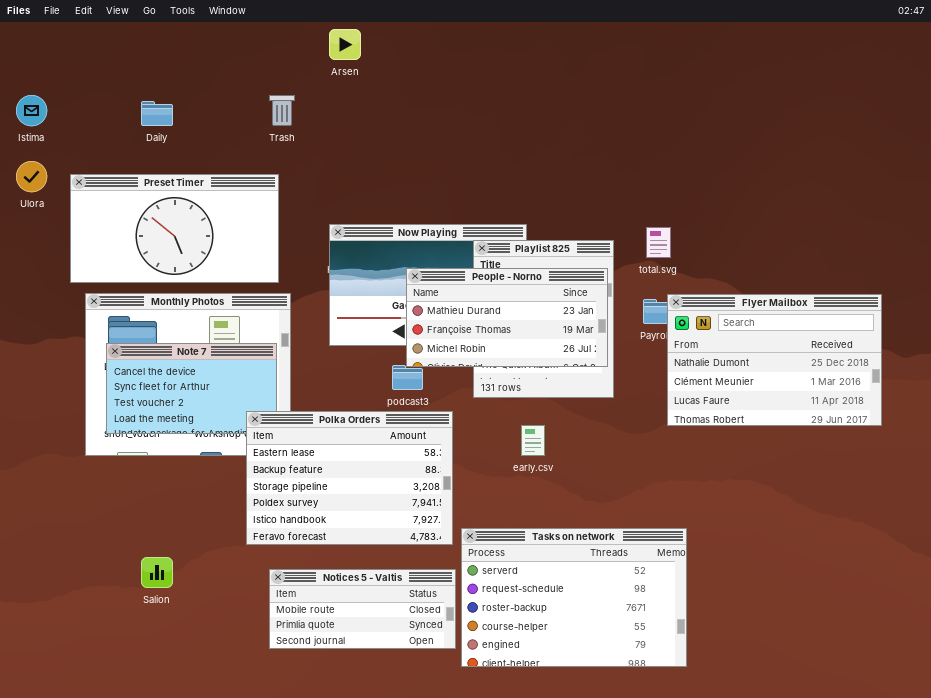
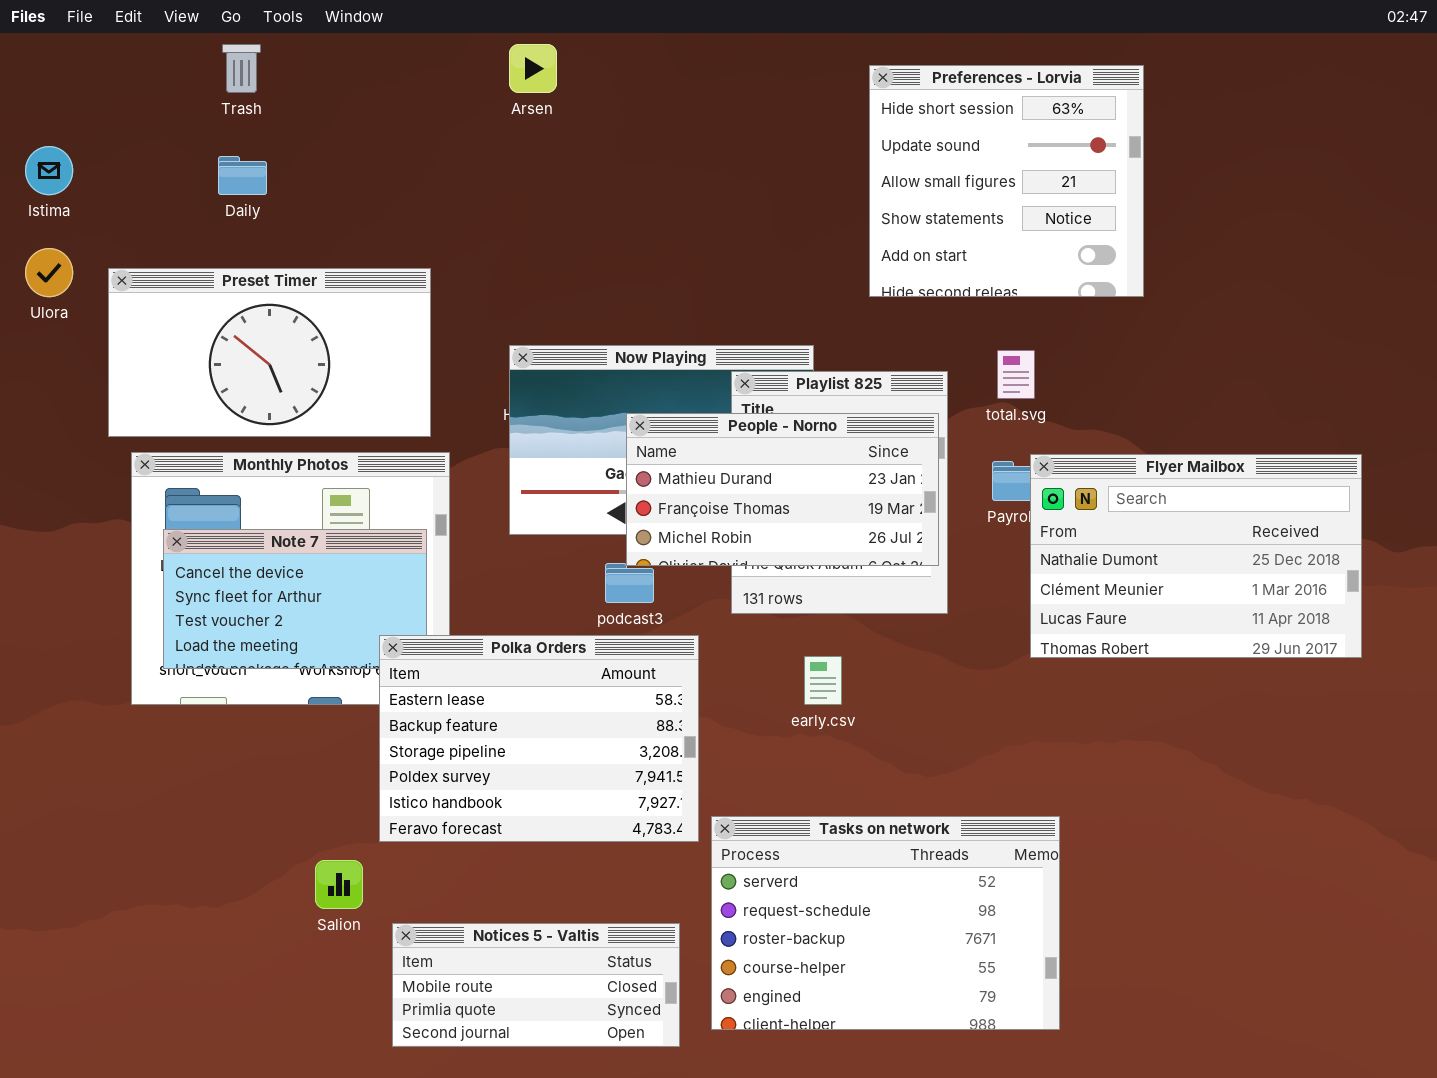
Preferences - Lorvia: none -> [869,65,1144,297], opened
Trash: [269,95,295,126] -> [222,44,261,93], moved
Salion: [141,557,173,588] -> [315,860,363,909], moved
Notices 5 - Valtis: [269,569,456,649] -> [392,923,680,1047], moved

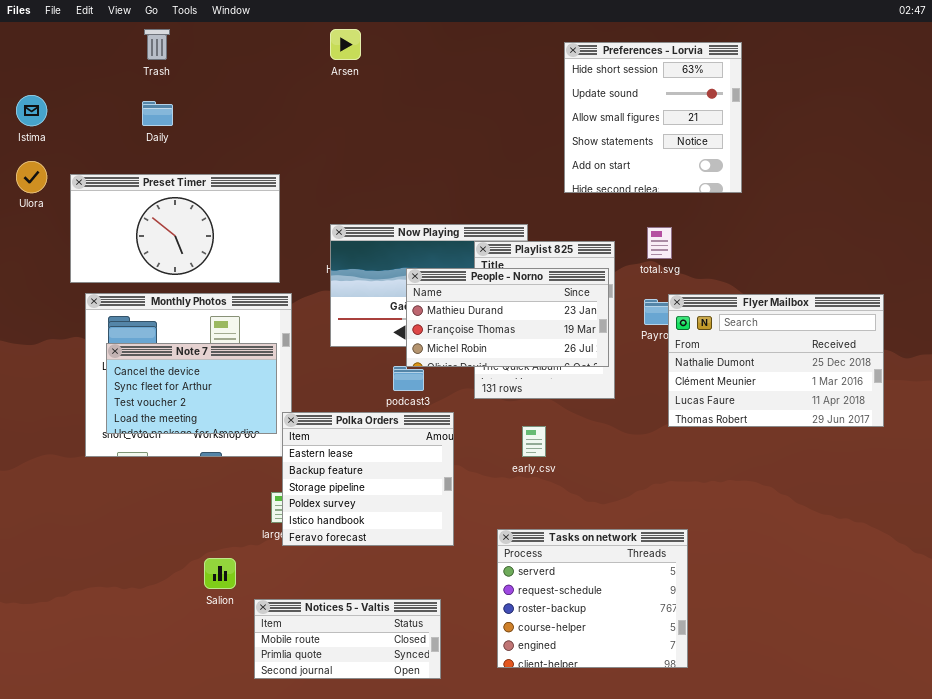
Polka Orders: [379,635,699,842] -> [282,412,454,546], resized
Tasks on network: [711,816,1060,1030] -> [497,529,688,668], resized

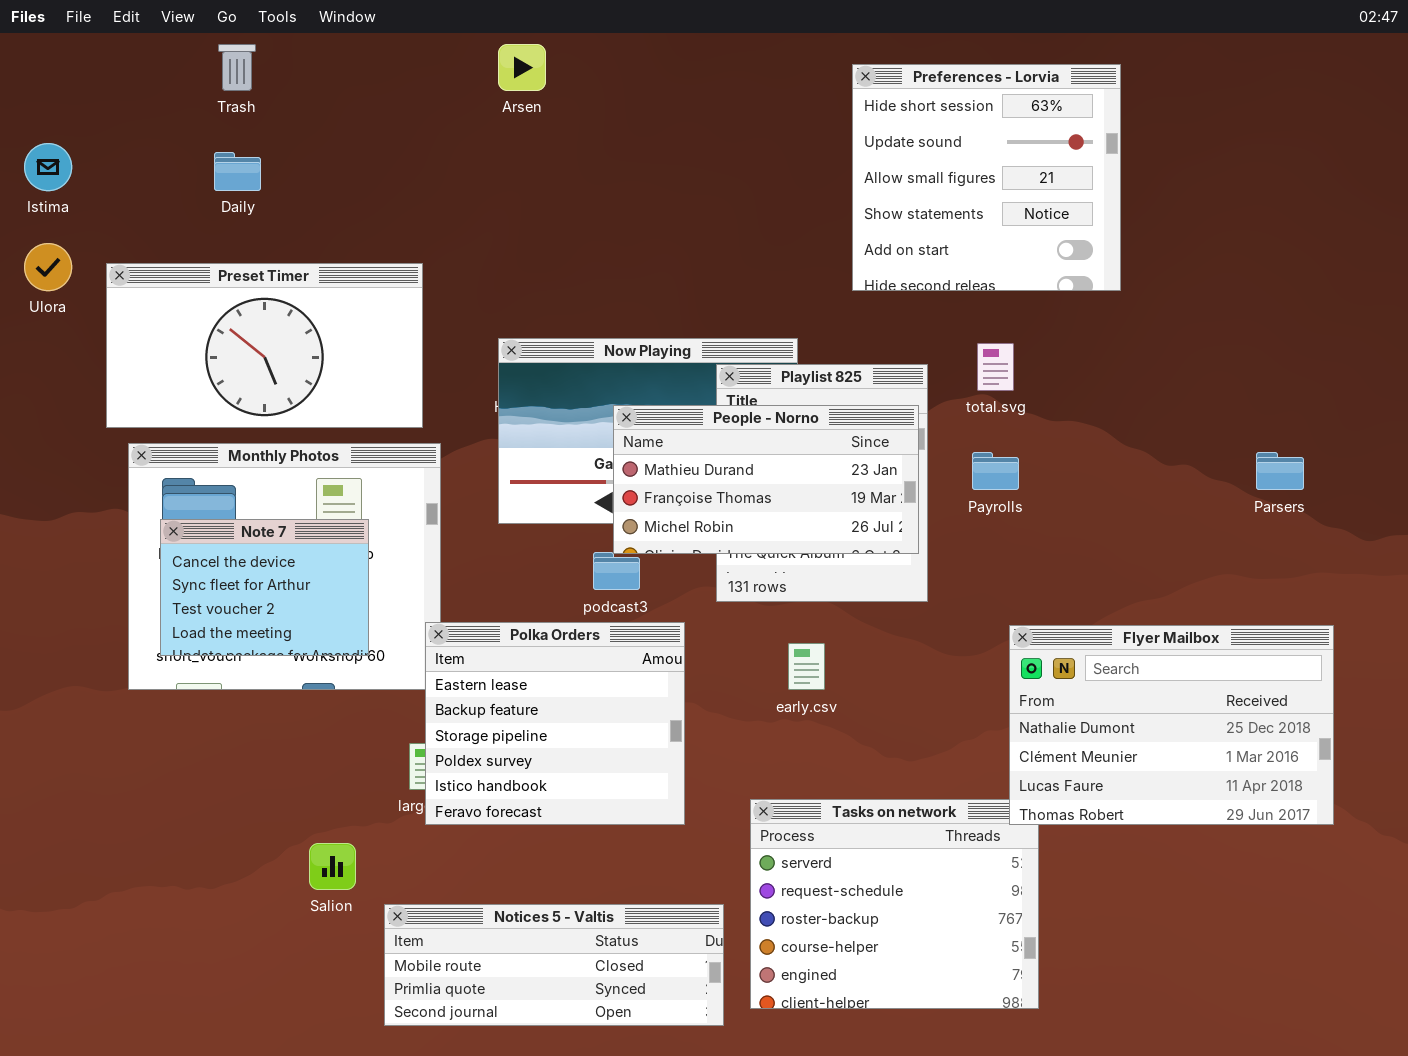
Flyer Mailbox: [668,294,884,427] -> [1009,625,1334,825], moved
Note 7: [106,343,277,434] -> [160,519,369,656], resized
Notices 5 - Valtis: [254,599,441,679] -> [384,904,724,1026], resized

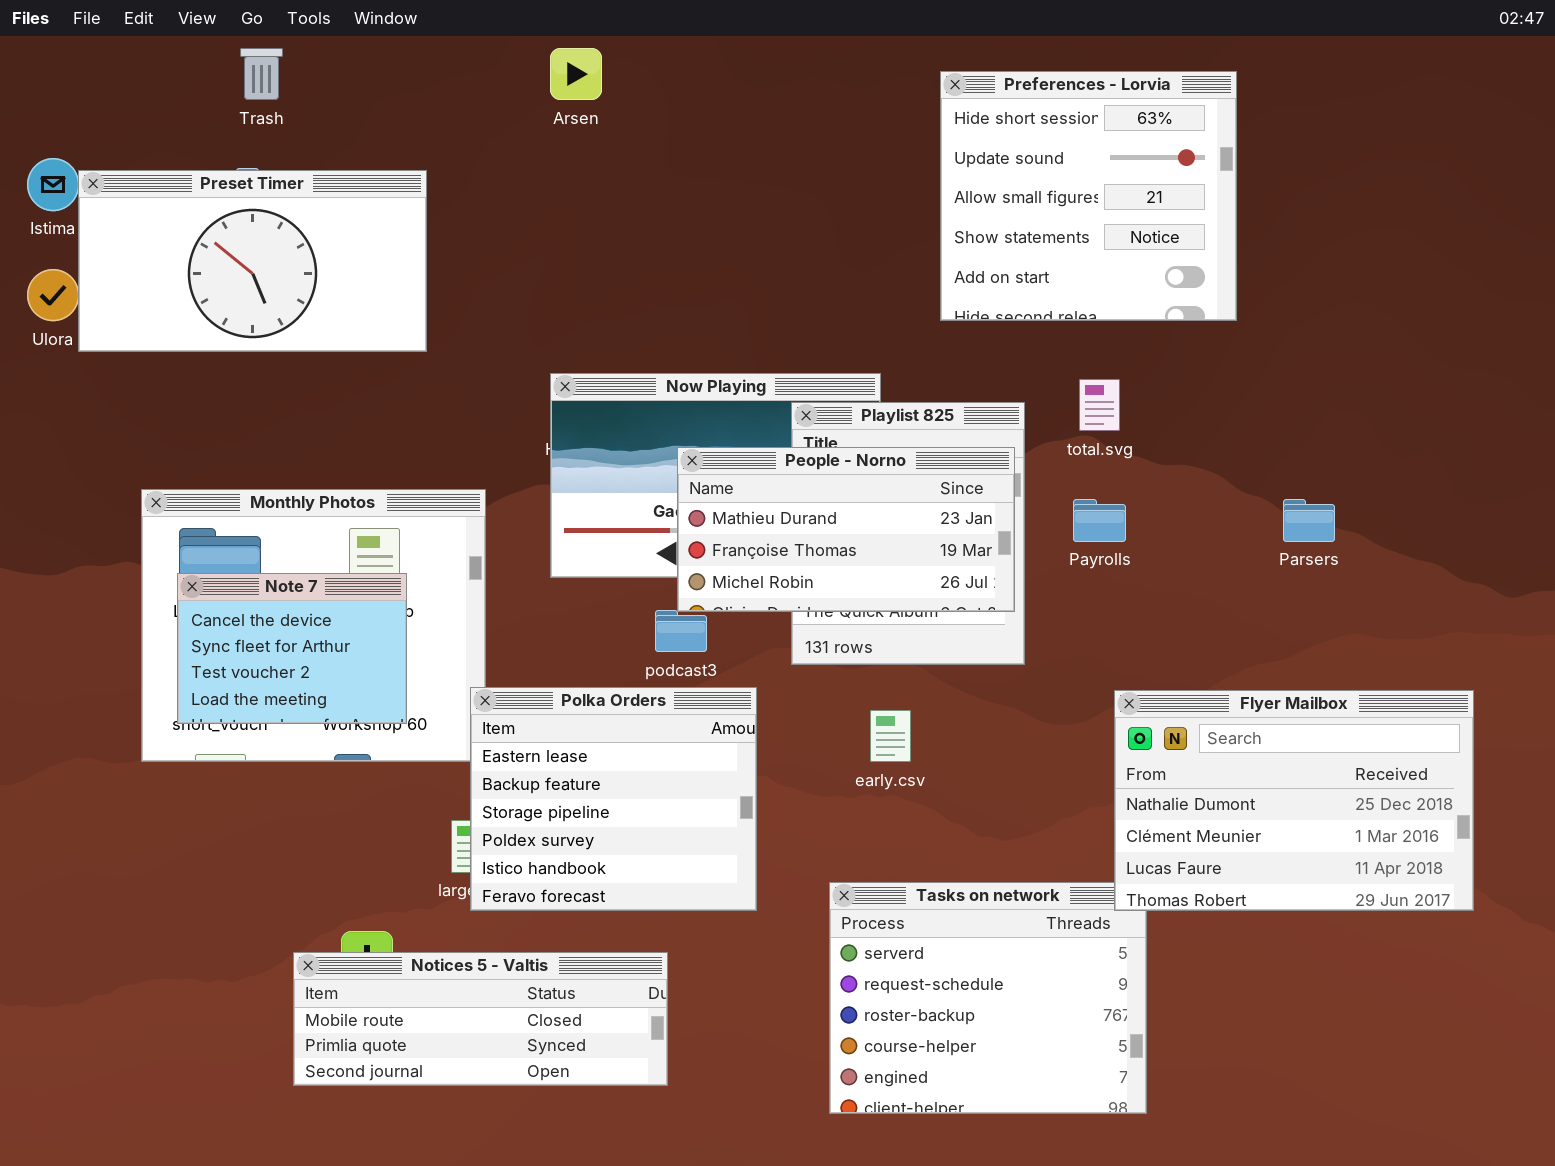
Preset Timer: [106,263,423,428] -> [78,170,427,352], moved
Parsers: [1256,452,1304,490] -> [1283,499,1335,542], moved
Notices 5 - Valtis: [384,904,724,1026] -> [293,952,668,1086], moved

